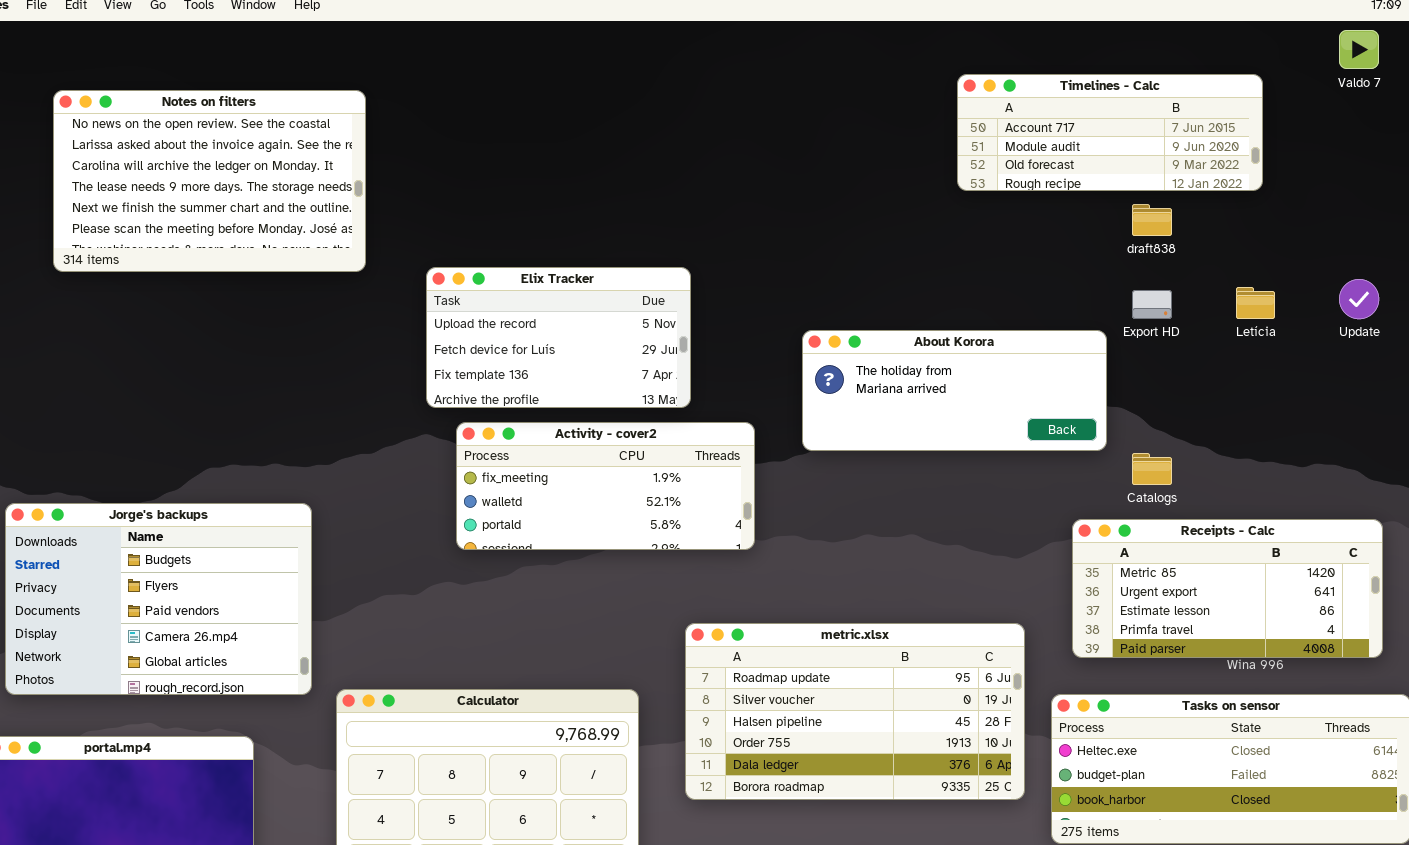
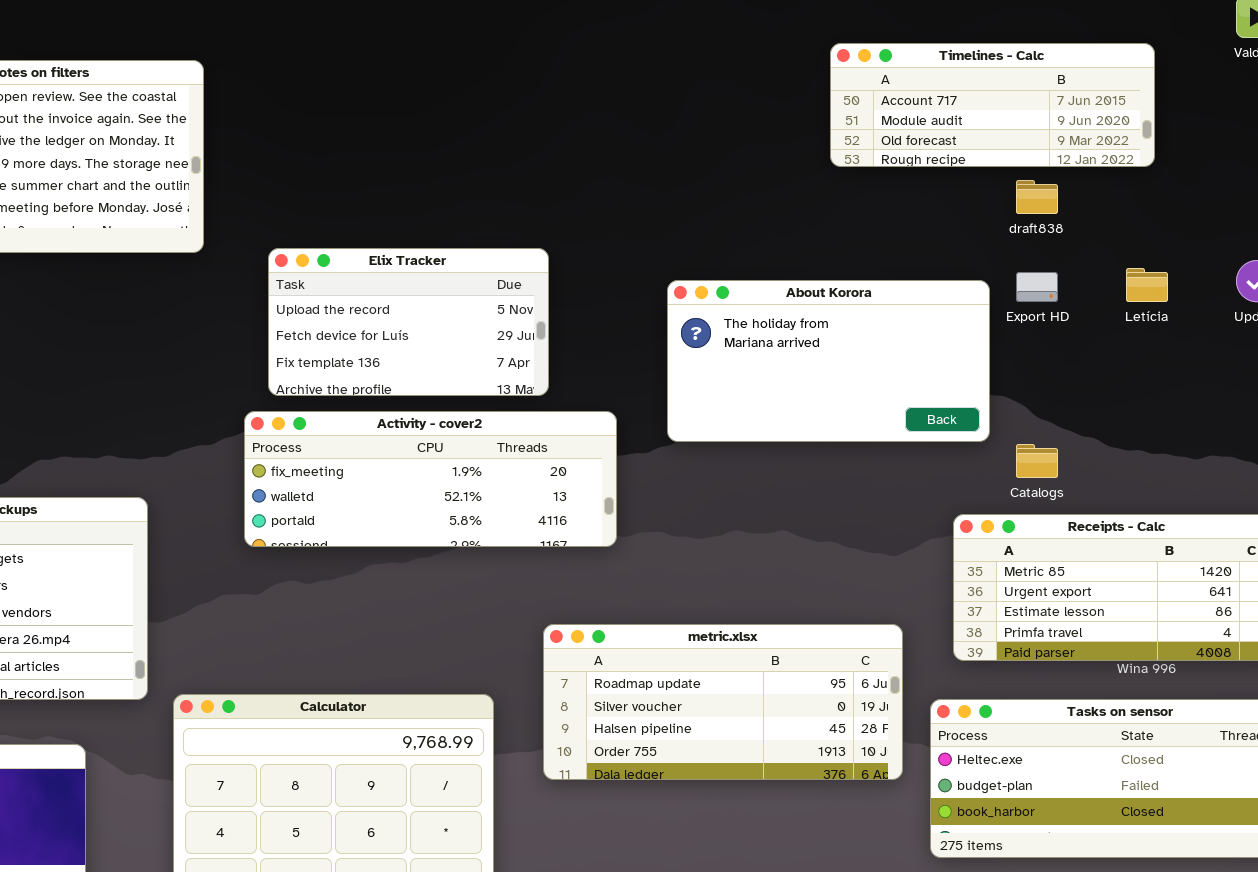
About Korora: [802,330,1107,451] -> [667,280,990,442], resized
Activity - cover2: [456,422,755,550] -> [244,411,617,547], resized
metric.xlsx: [685,623,1025,800] -> [543,624,903,780], resized

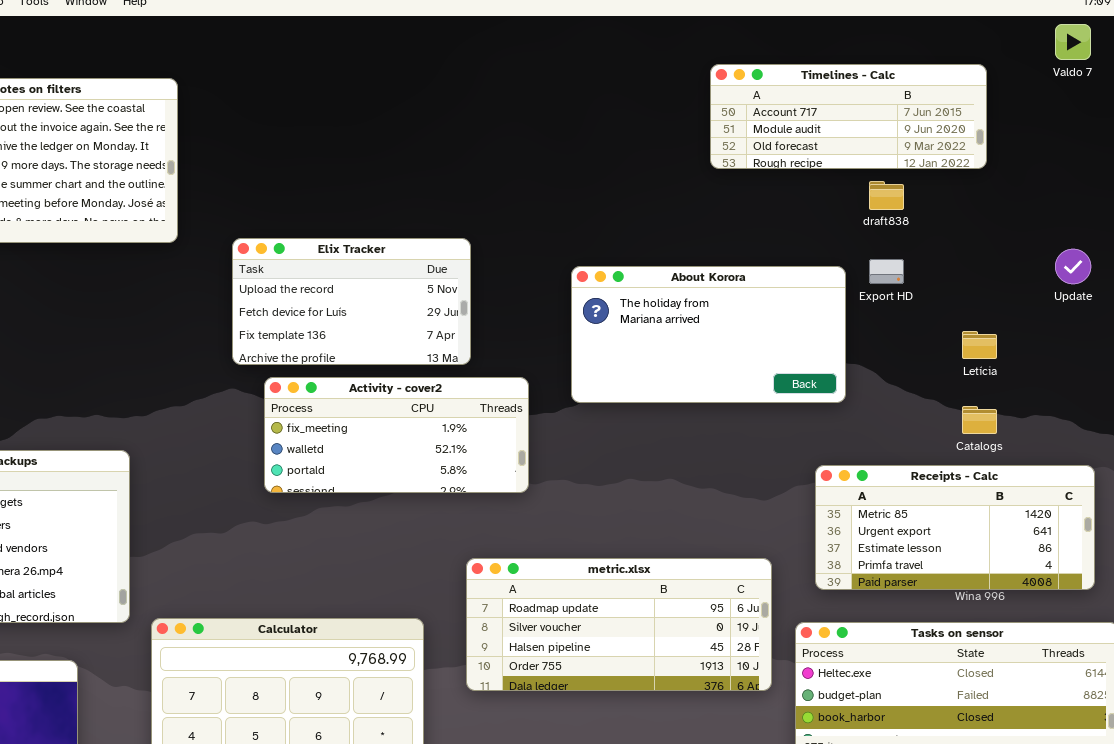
Letícia: [1126,268,1168,302] -> [962,331,997,359], moved
Activity - cover2: [244,411,617,547] -> [264,377,529,493], resized
Catalogs: [1016,444,1058,478] -> [962,406,997,434], moved

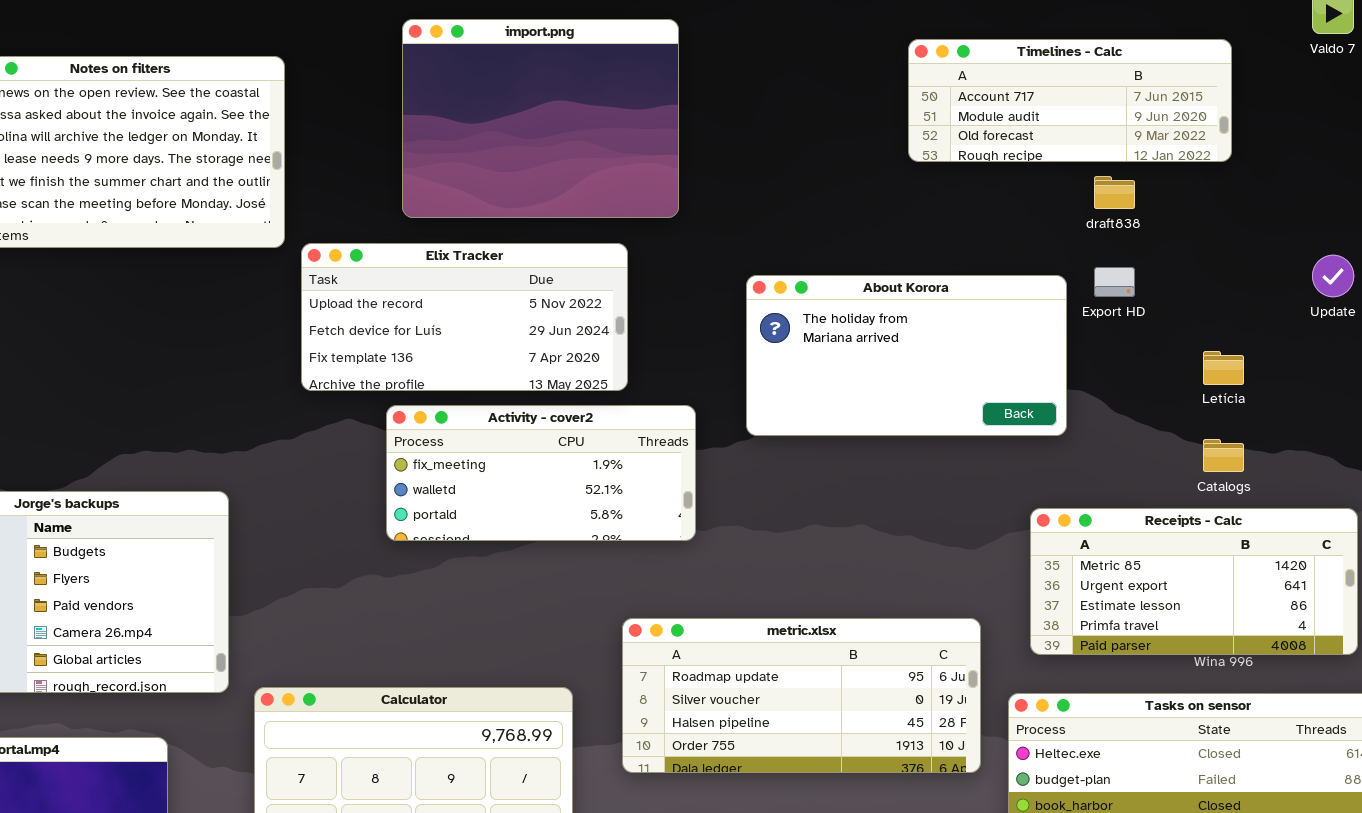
import.png: none -> [402,19,679,218], opened
Elix Tracker: [232,238,471,365] -> [301,243,628,391], resized

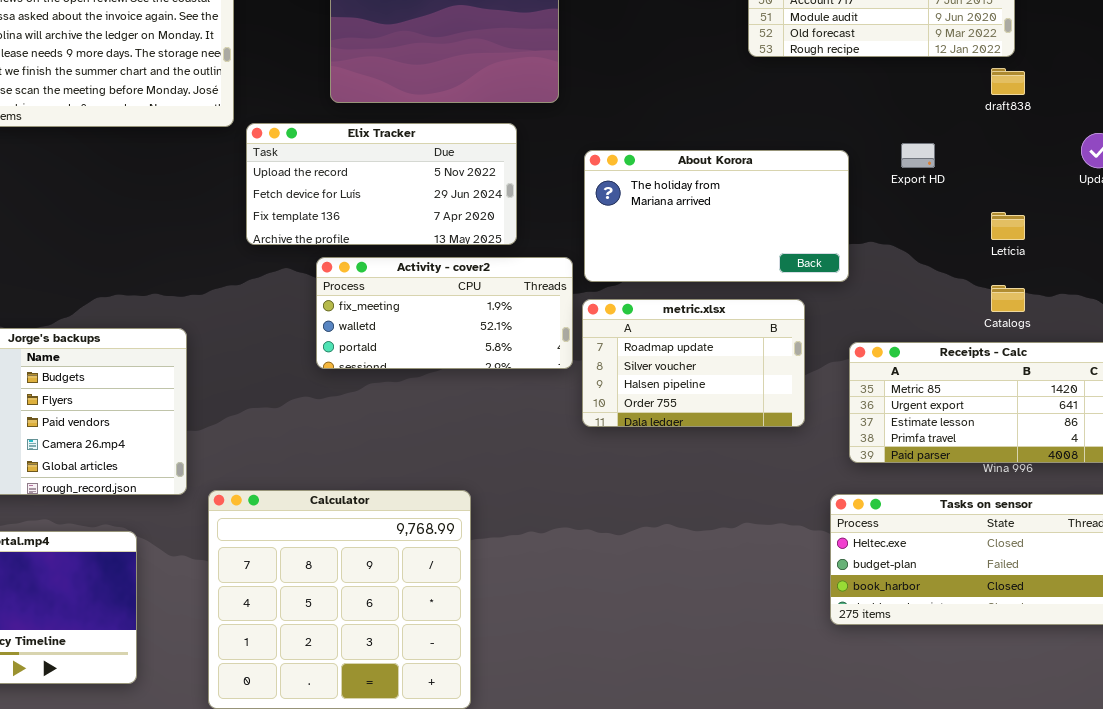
draft838: [1094,176,1135,209] -> [991,68,1025,95], moved
About Korora: [746,275,1067,436] -> [584,150,849,282], moved
metric.xlsx: [622,618,981,773] -> [582,299,805,427], moved, resized

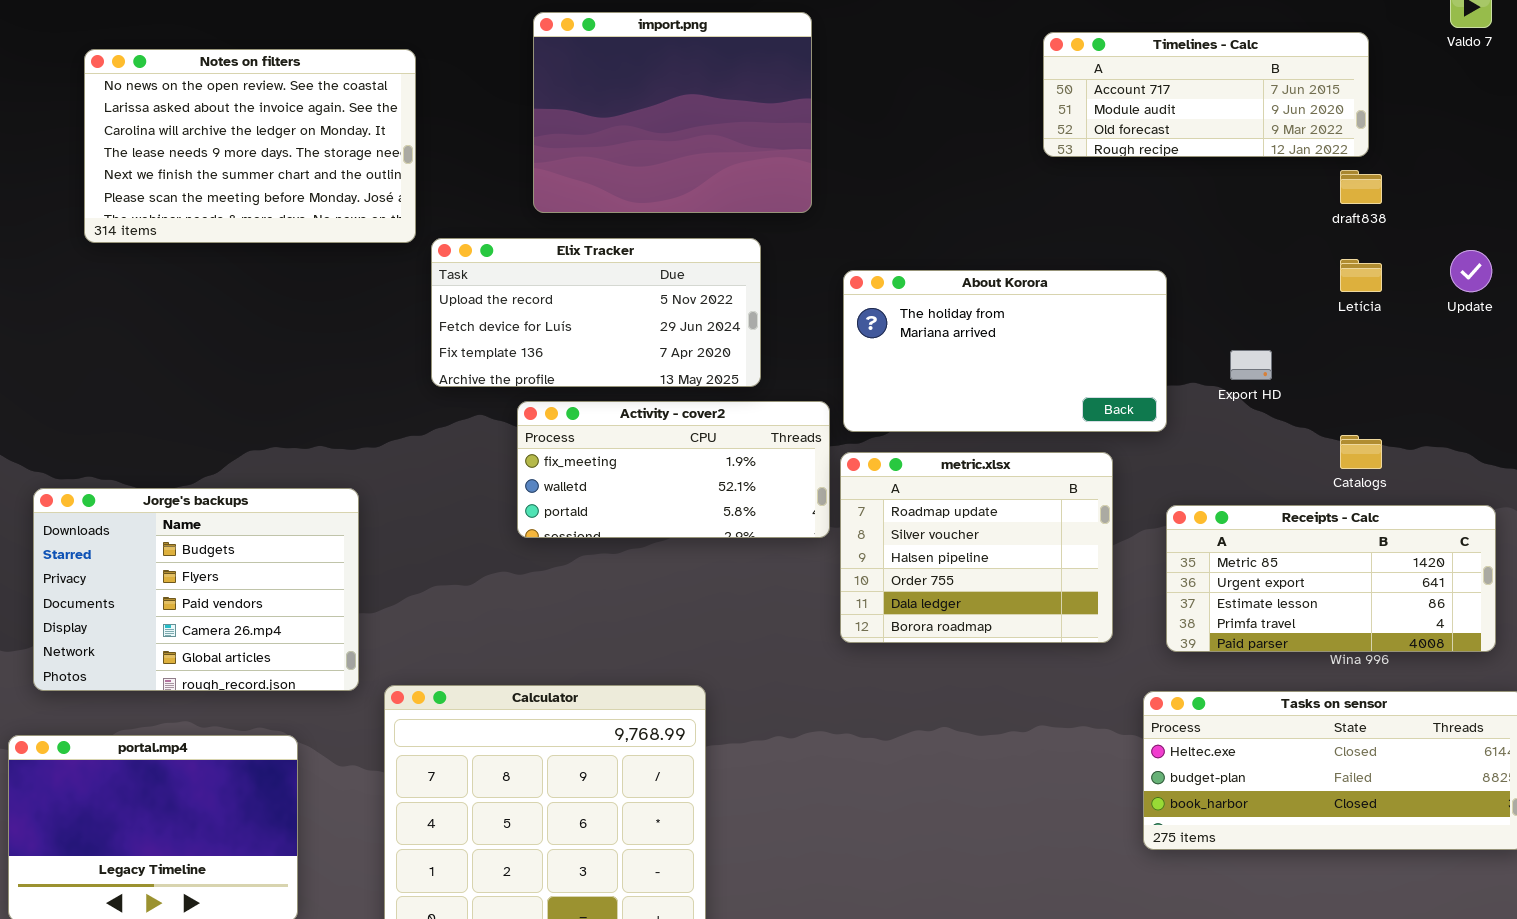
Export HD: [901,143,935,168] -> [1230,350,1272,380], moved
Letícia: [991,212,1025,240] -> [1340,259,1382,292], moved
metric.xlsx: [582,299,805,427] -> [840,452,1113,643], resized

